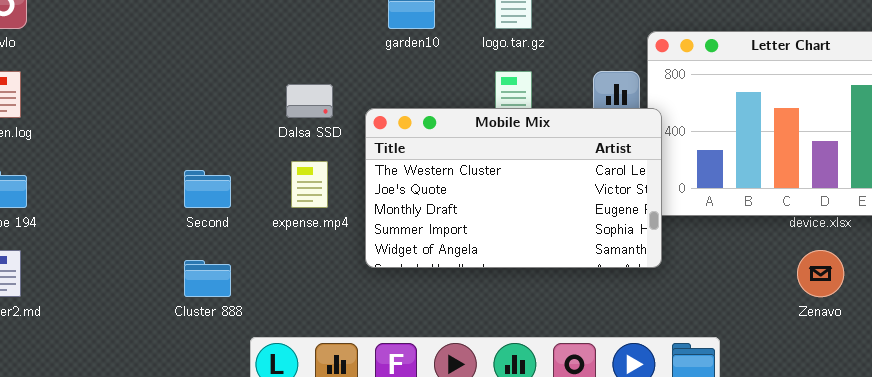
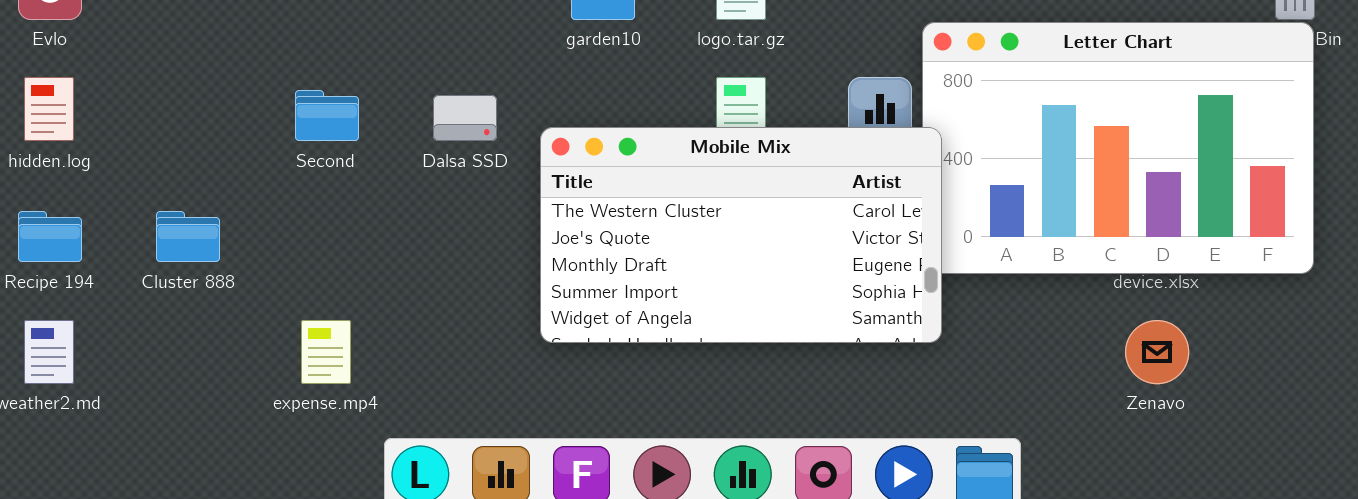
expense.mp4: [291,161,328,208] -> [301,320,351,384], moved
Second: [184,170,231,208] -> [295,90,359,141], moved
Cluster 888: [184,260,231,297] -> [156,211,220,262], moved

